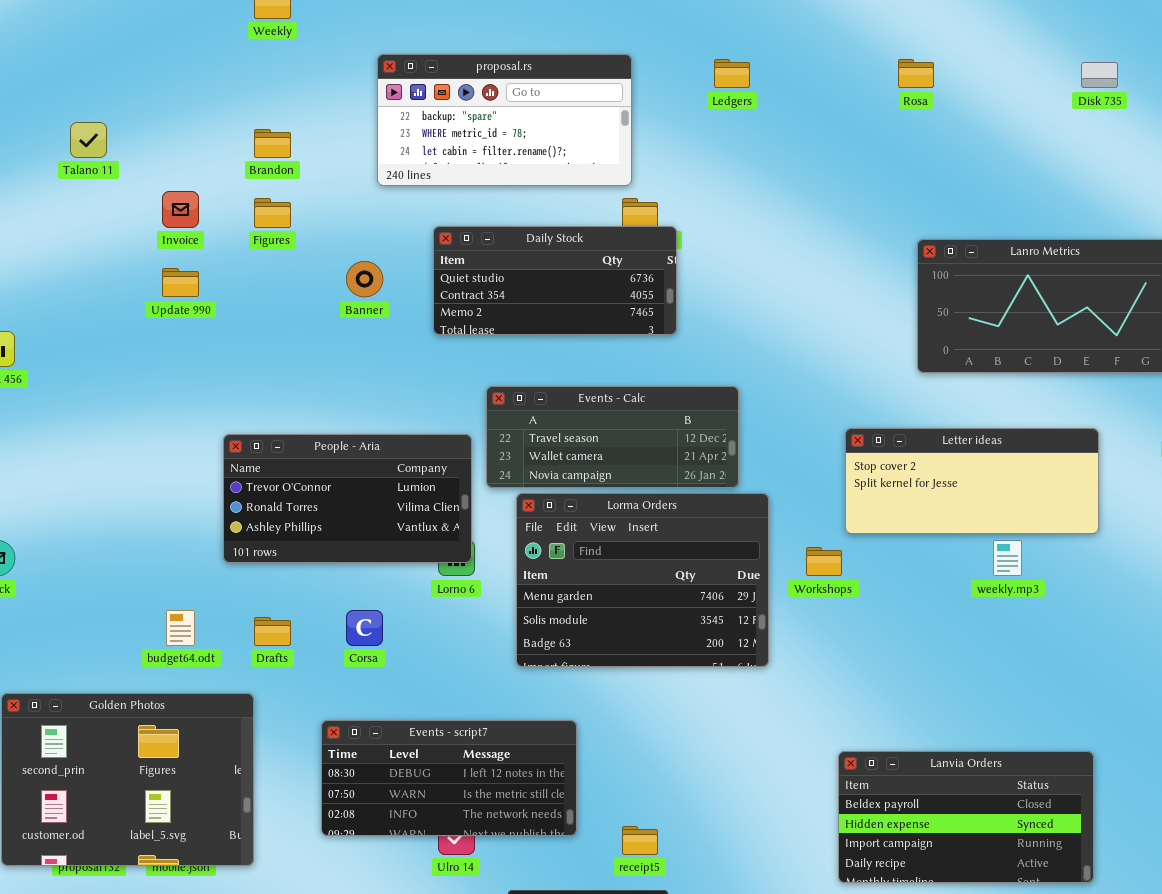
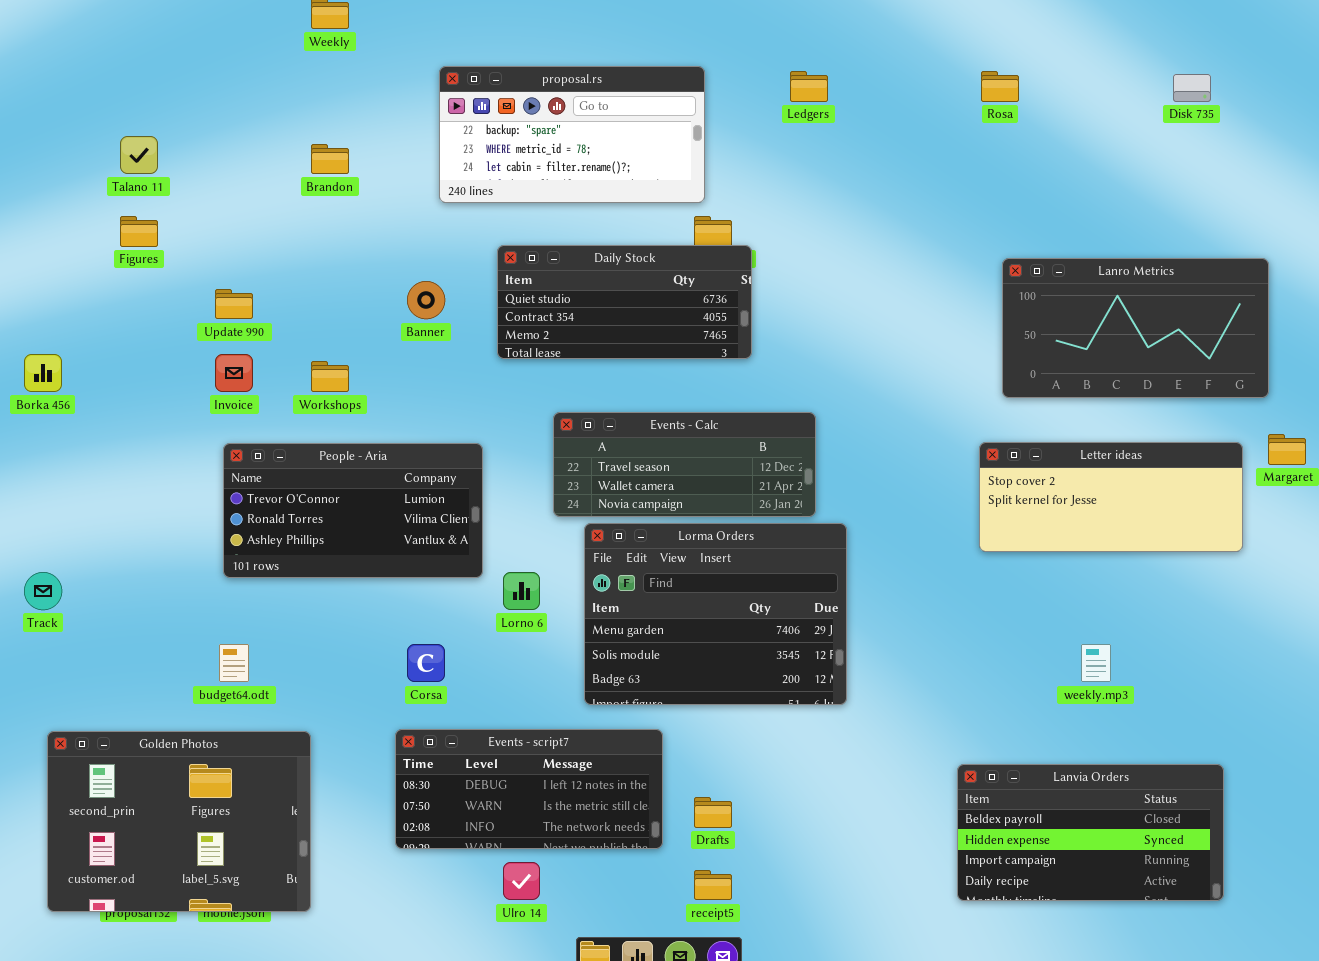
Invoice: [162,191,199,228] -> [215,354,253,392], moved
Figures: [254,198,291,228] -> [120,216,158,247], moved
Letter ideas: [845,428,1099,534] -> [979,442,1243,552], moved
People - Aria: [223,434,472,563] -> [223,443,483,578], moved
weekly.mp3: [993,540,1022,576] -> [1081,644,1111,682], moved
Workshops: [806,547,842,576] -> [311,361,349,392], moved
Drafts: [254,617,291,646] -> [694,797,732,828], moved
Events - script7: [321,720,577,836] -> [395,729,663,849], moved
Lanvia Orders: [838,751,1094,883] -> [957,764,1224,901], moved

